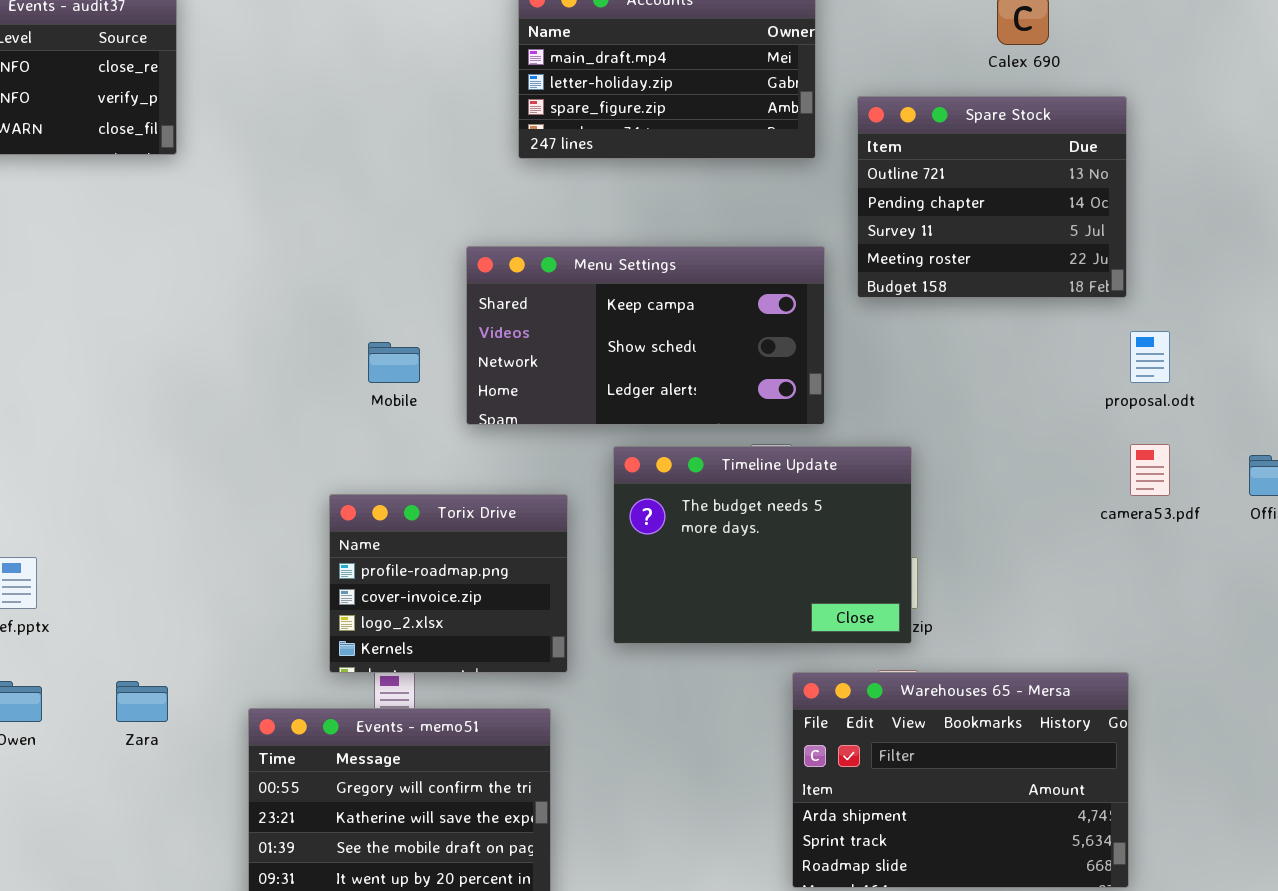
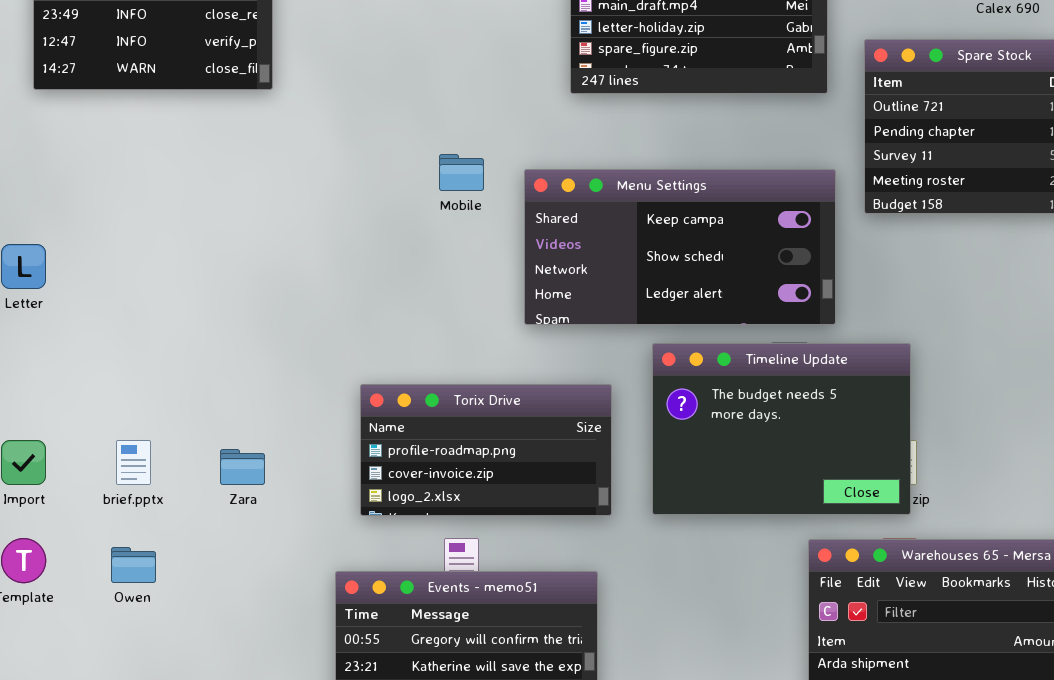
Mobile: [368,342,420,383] -> [439,154,484,191], moved
Torix Drive: [329,494,568,673] -> [360,384,612,516], resized
Zara: [116,681,168,722] -> [220,449,265,485], moved

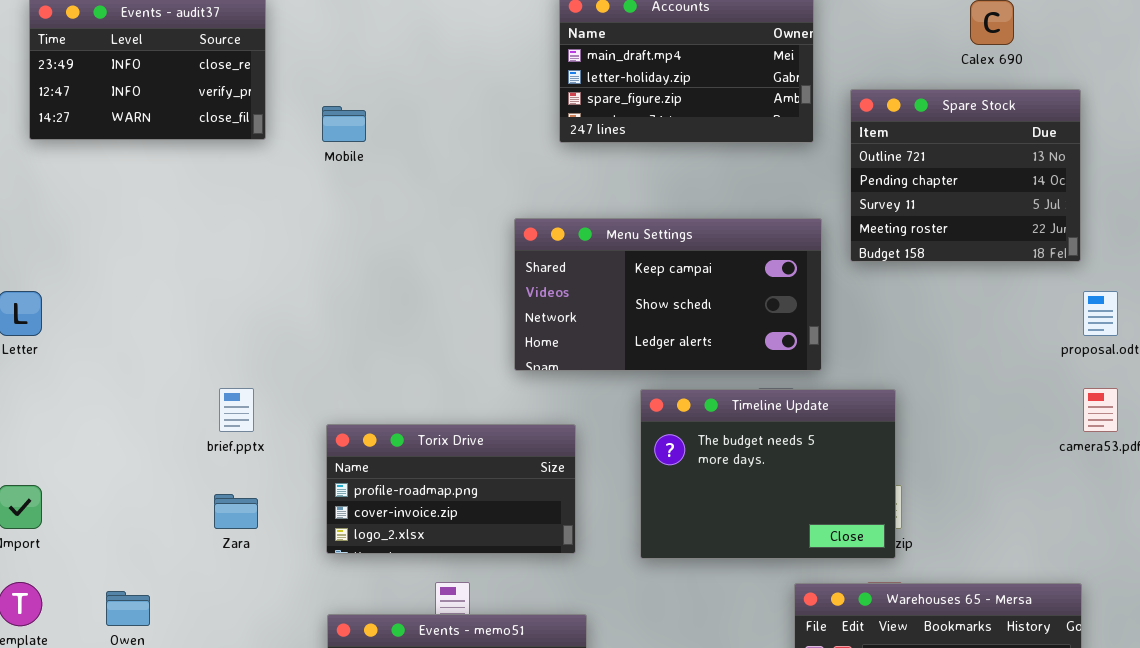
Mobile: [439,154,484,191] -> [322,106,366,142], moved
Torix Drive: [360,384,612,516] -> [326,424,576,554], moved
brief.pptx: [116,440,151,485] -> [219,388,254,432], moved

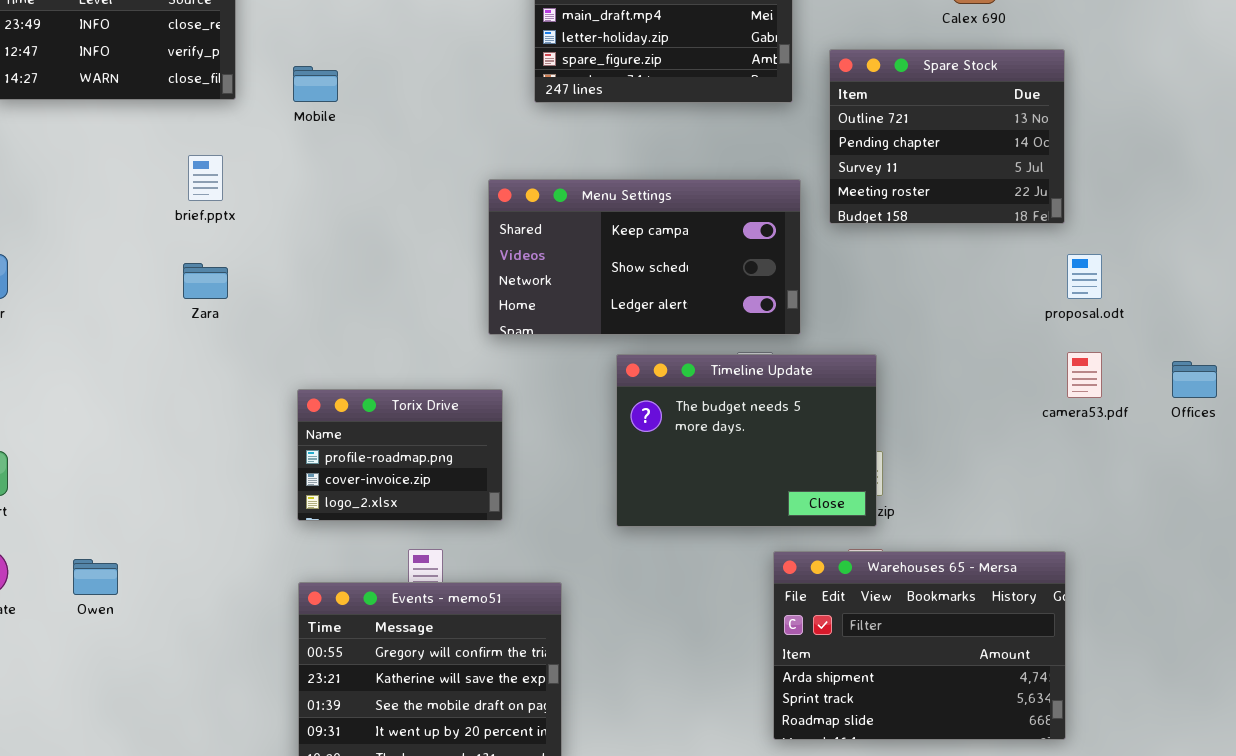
brief.pptx: [219,388,254,432] -> [188,155,223,201], moved
Torix Drive: [326,424,576,554] -> [297,389,503,521], resized
Zara: [214,494,258,529] -> [183,263,228,299], moved

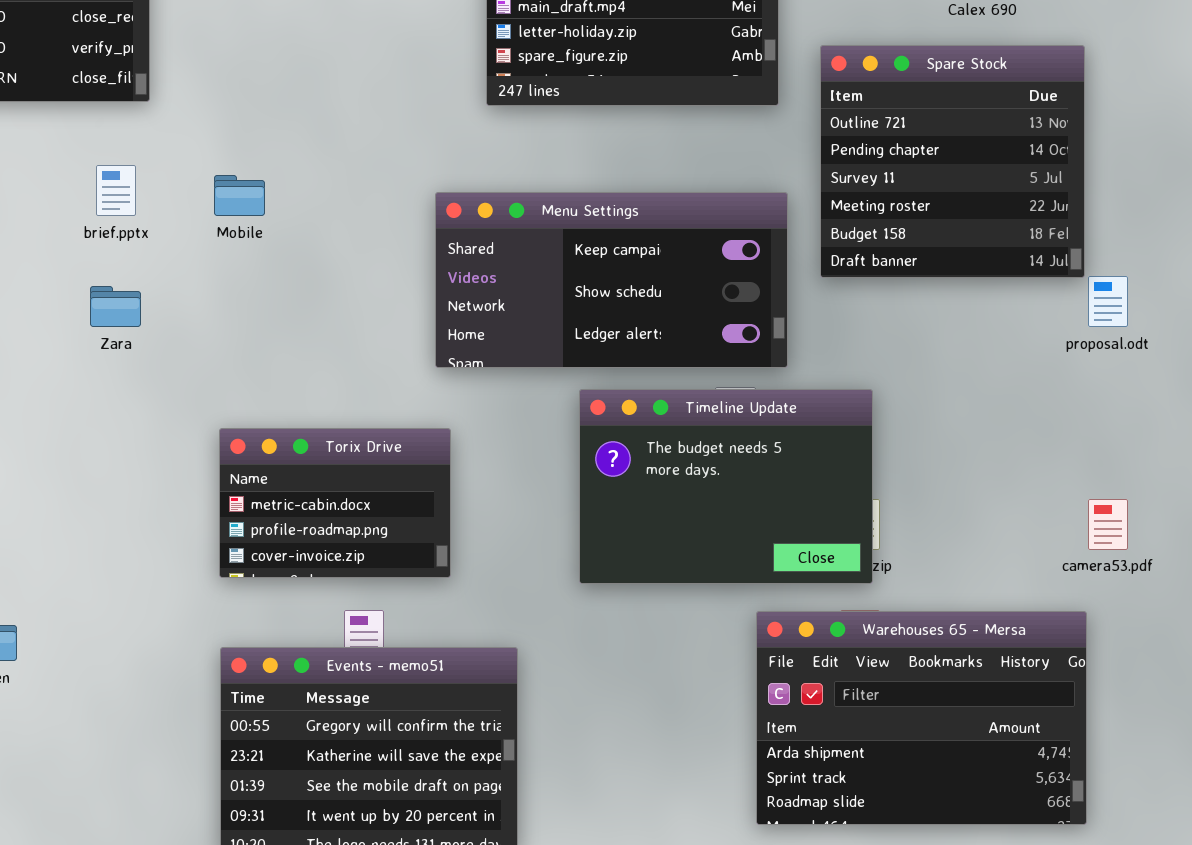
Spare Stock: [829,49,1065,224] -> [820,45,1085,278], resized
Mobile: [293,66,338,102] -> [214,175,265,216], moved
camera53.pdf: [1067,352,1102,398] -> [1088,499,1128,550], moved
Torix Drive: [297,389,503,521] -> [219,428,451,578], scrolled up 1 row

